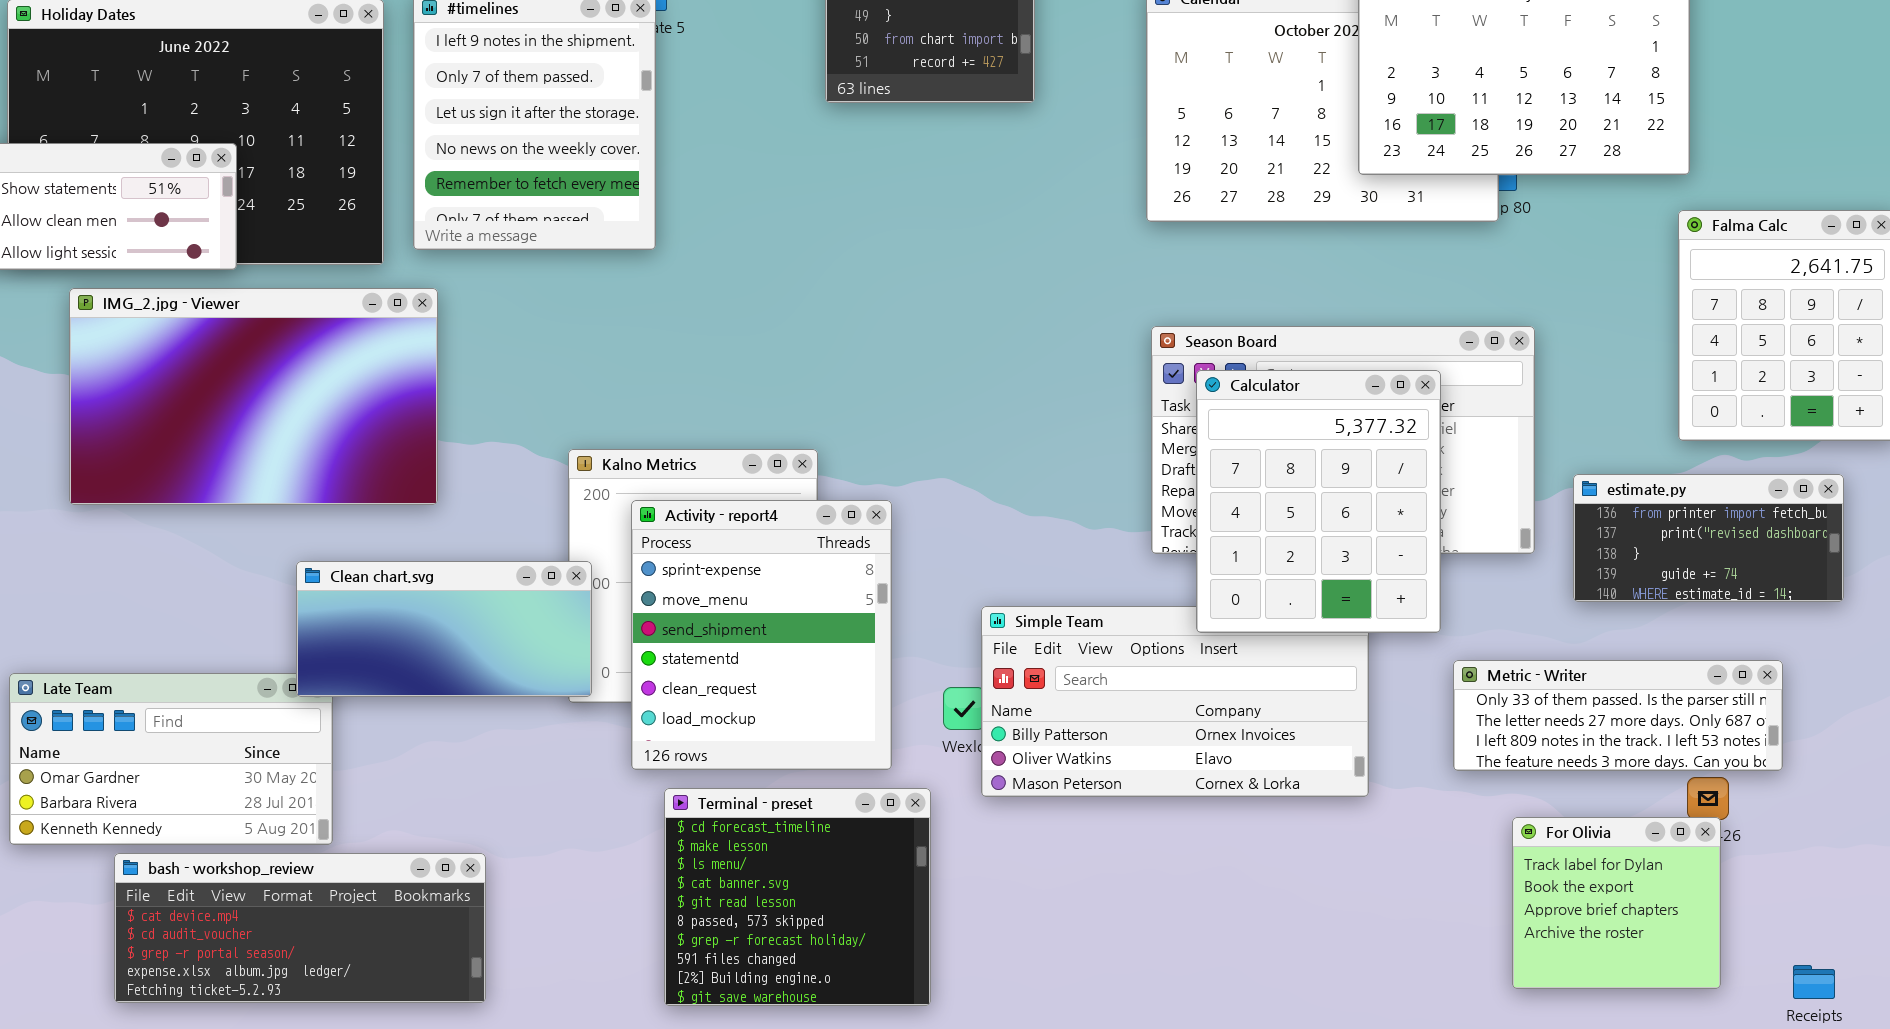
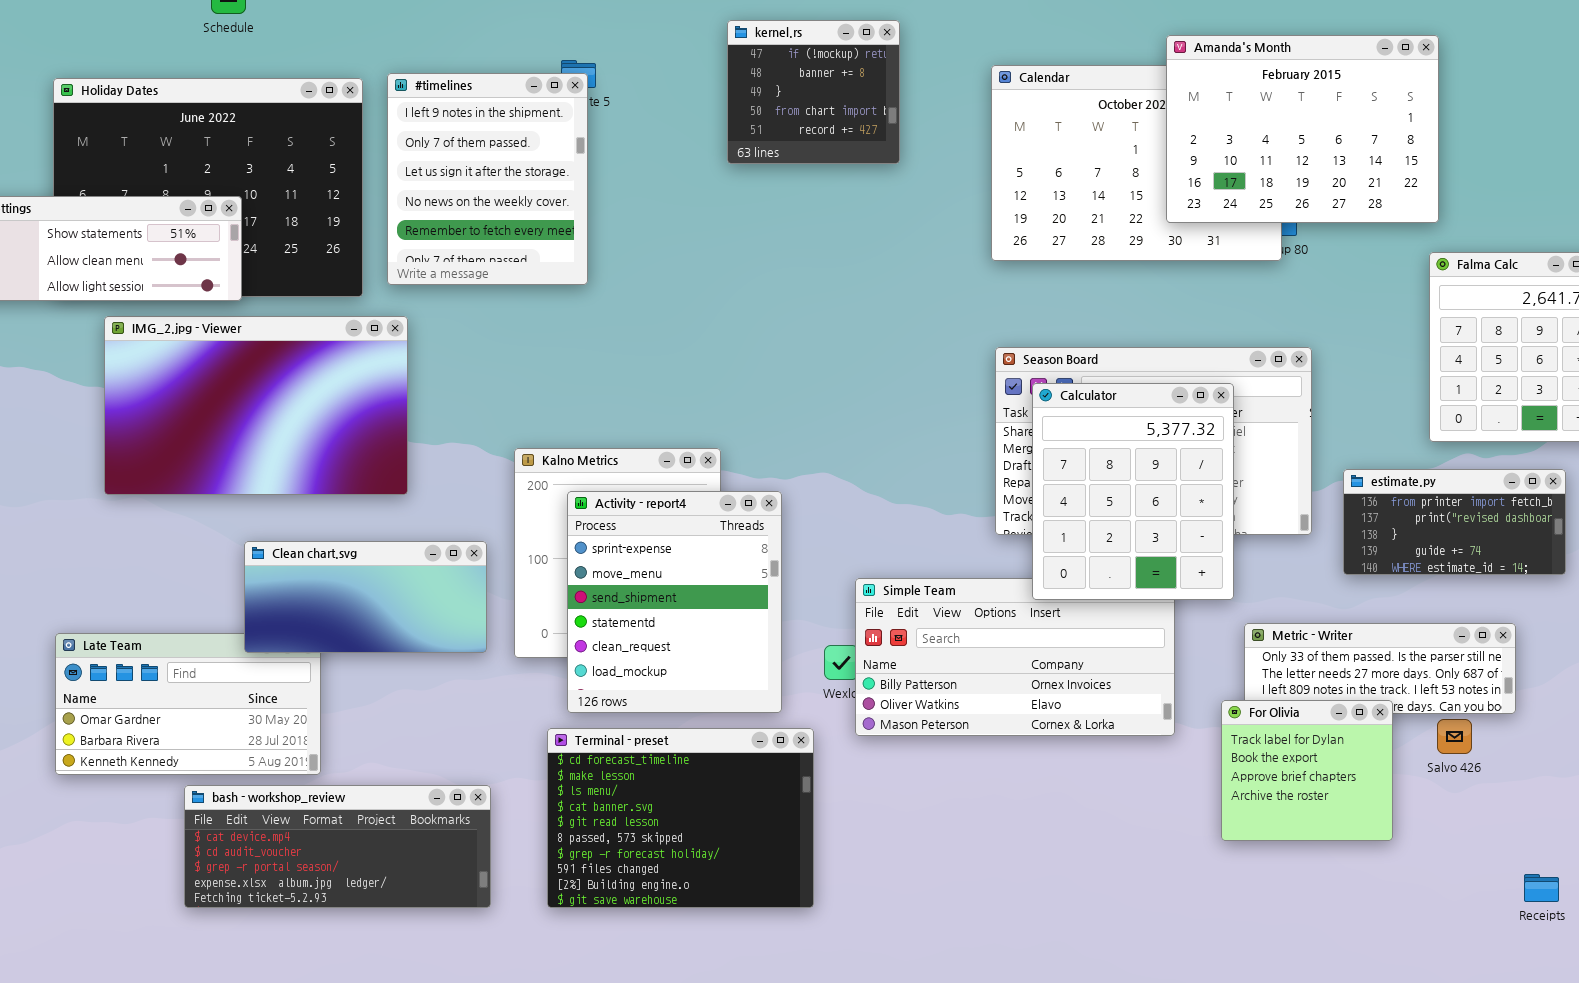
Clean chart.svg: [296,561,592,697] -> [244,541,487,653], moved
Terminal - preset: [664,788,931,1006] -> [547,728,814,908], resized
For Olivia: [1512,817,1721,989] -> [1221,700,1393,841], moved
bash - workshop_review: [114,853,486,1003] -> [184,785,491,908], moved

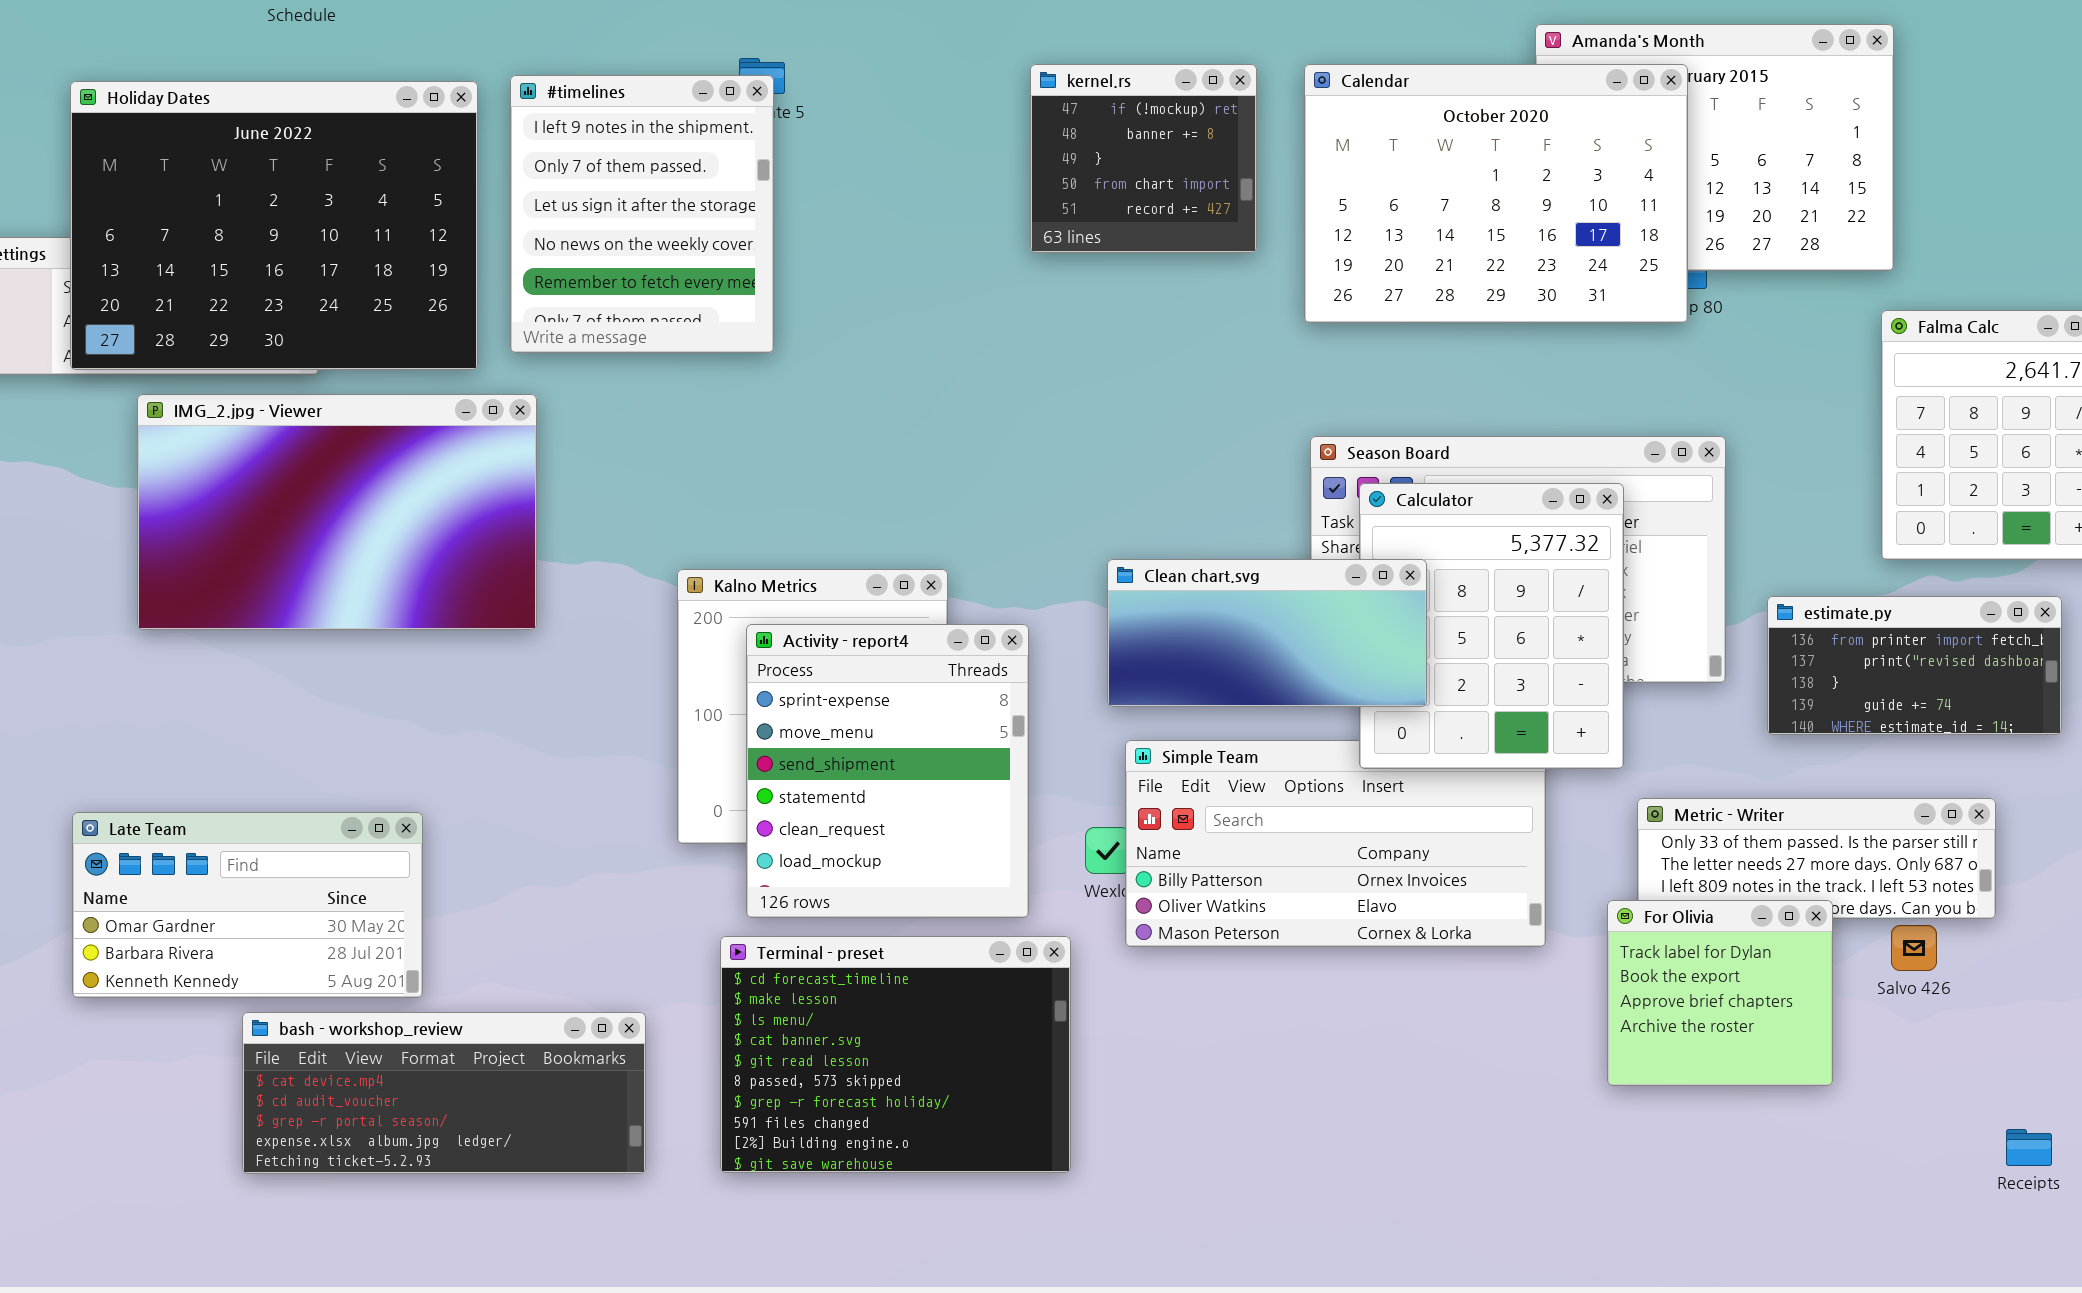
kernel.rs: [727,20,900,164] -> [1030,64,1257,253], moved
Calendar: [991,65,1282,261] -> [1304,64,1688,323], raised
Holiday Dates: [53,78,363,297] -> [70,81,478,370], raised
Clean chart.svg: [244,541,487,653] -> [1107,559,1427,707], moved

